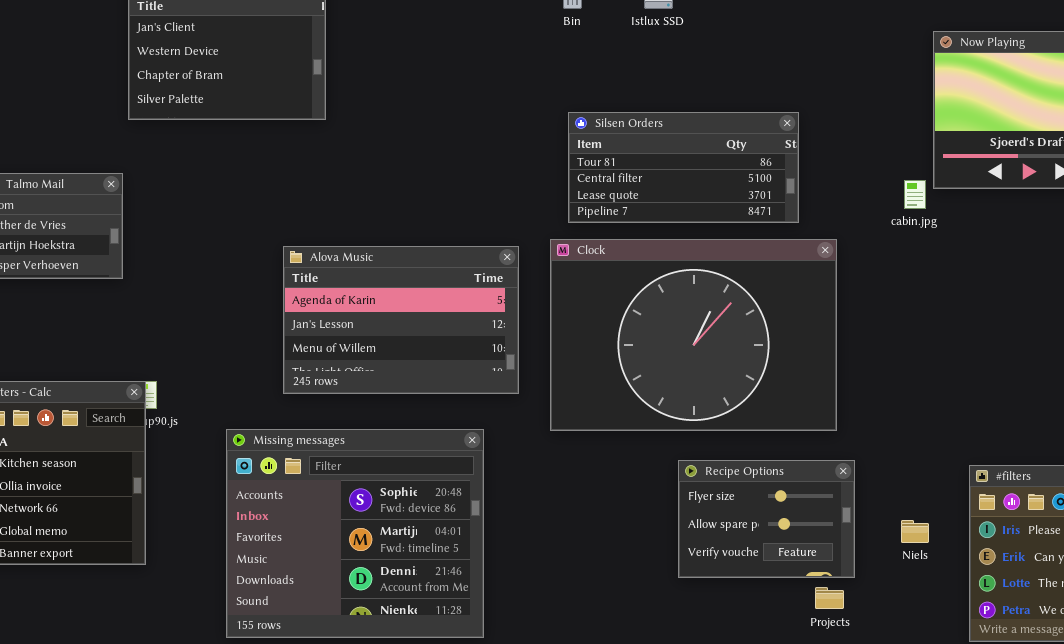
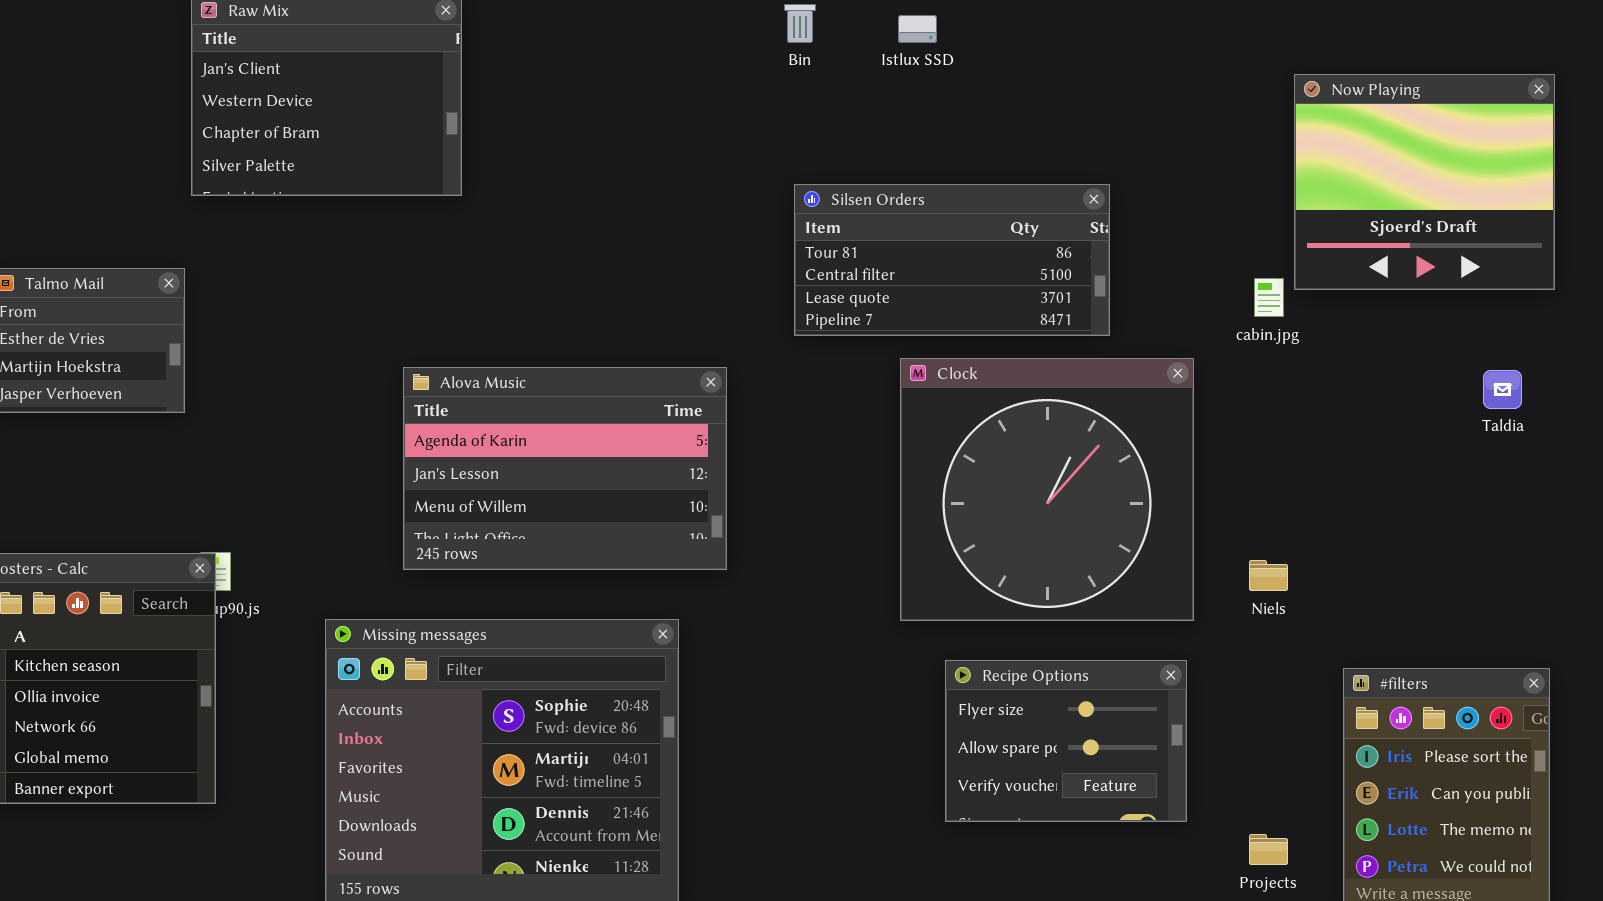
Clock: [550,239,837,431] -> [900,358,1194,621], moved, resized
Niels: [901,520,929,543] -> [1249,560,1288,591], moved
Projects: [815,587,844,609] -> [1249,834,1288,865], moved

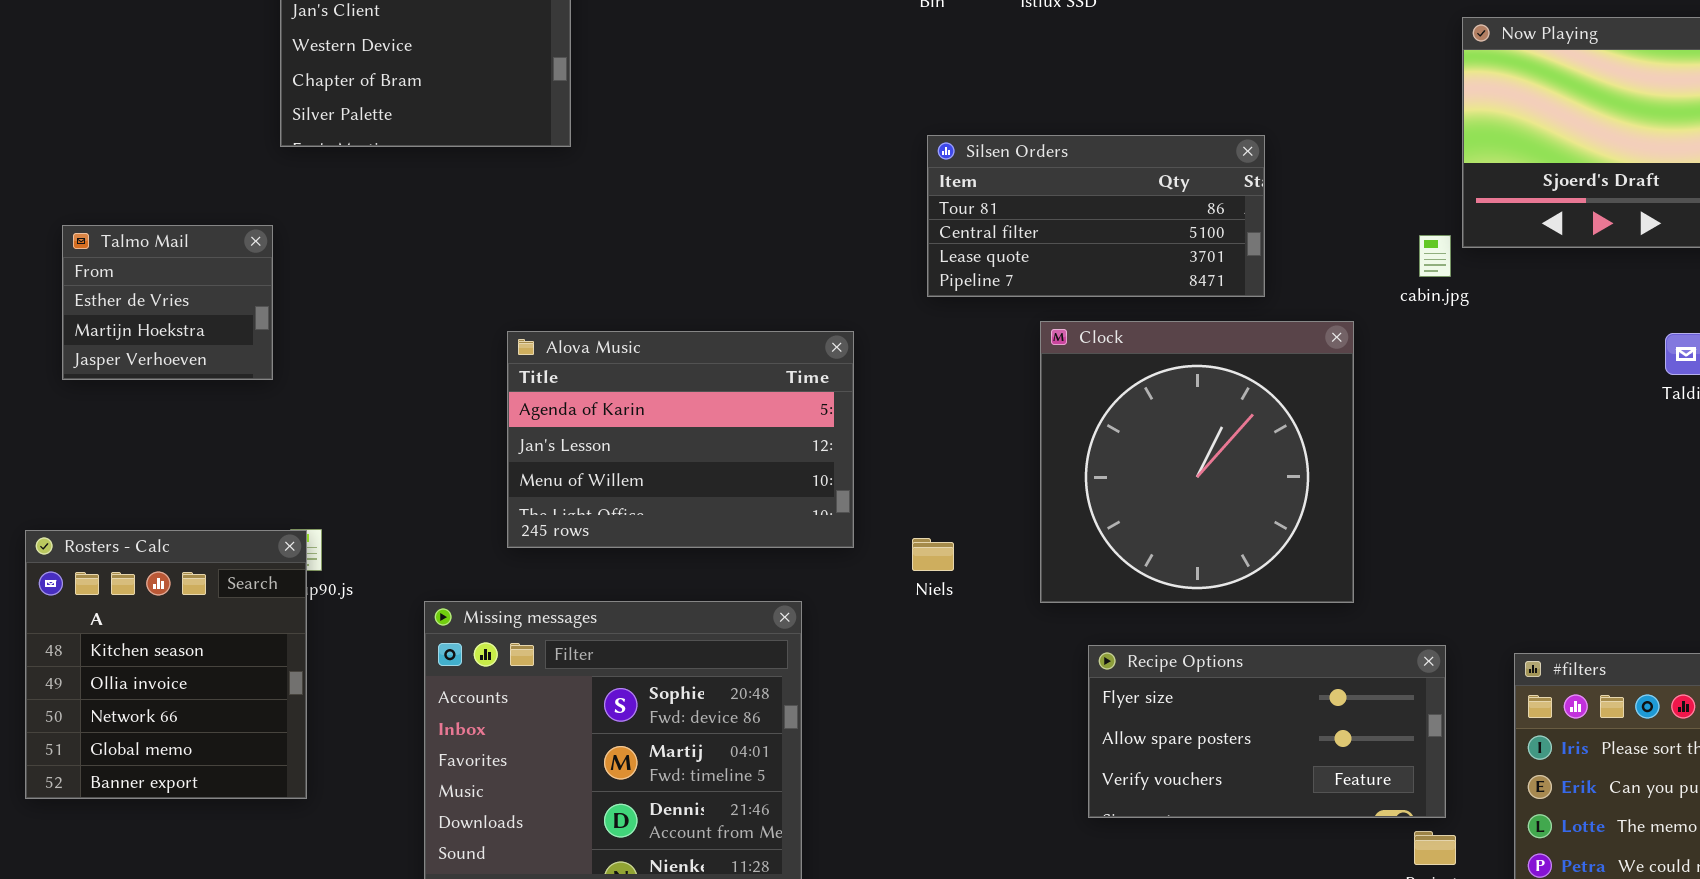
Niels: [1249,560,1288,591] -> [912,538,954,571], moved
Recipe Options: [945,660,1187,822] -> [1088,645,1446,818], resized

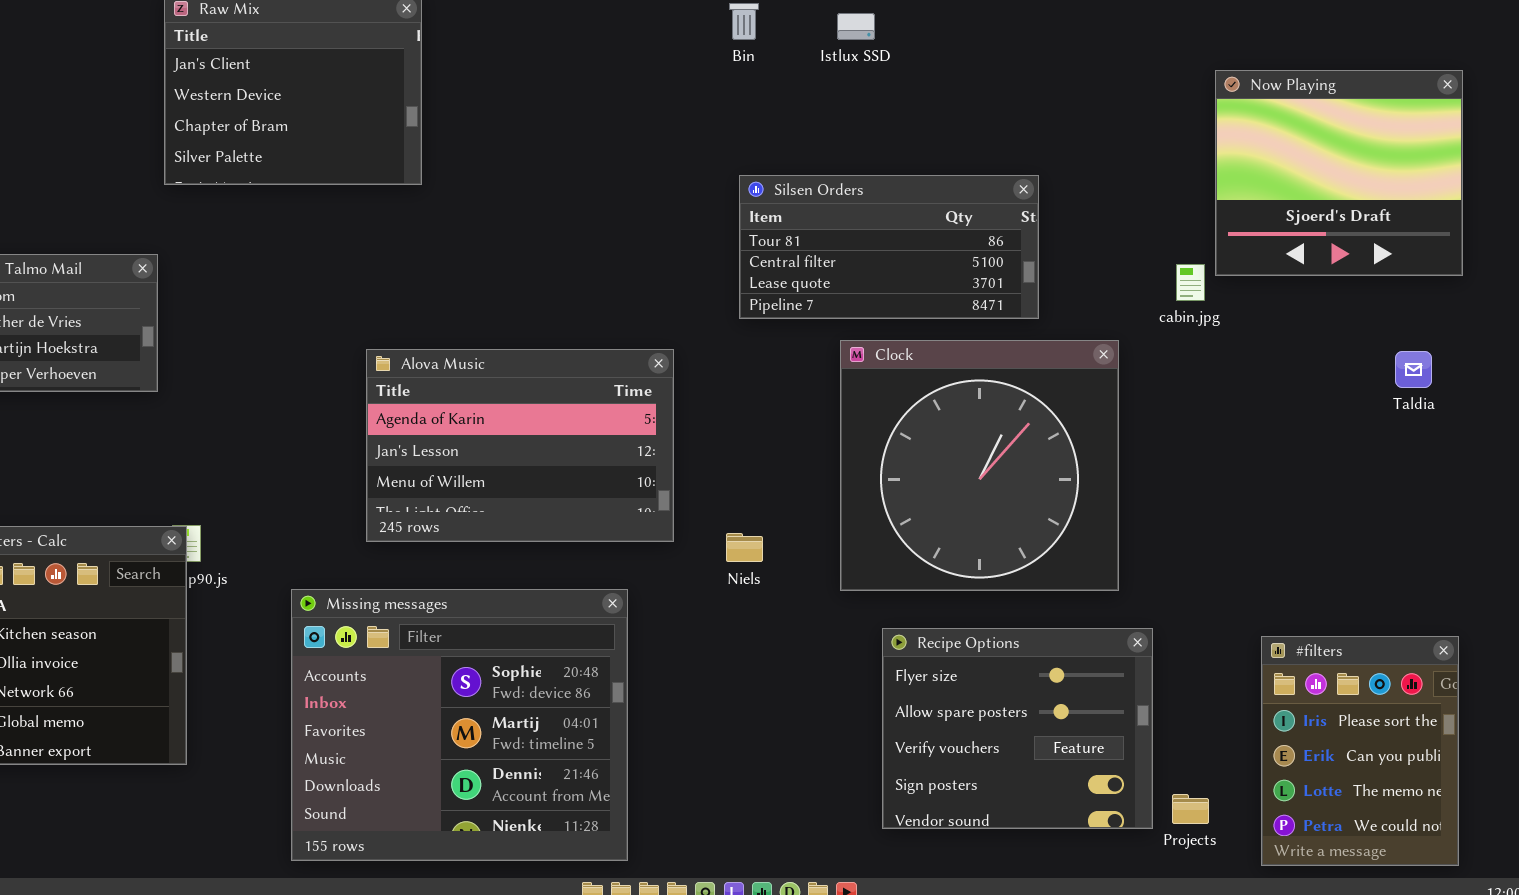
Recipe Options: [1088,645,1446,818] -> [882,628,1153,829], resized

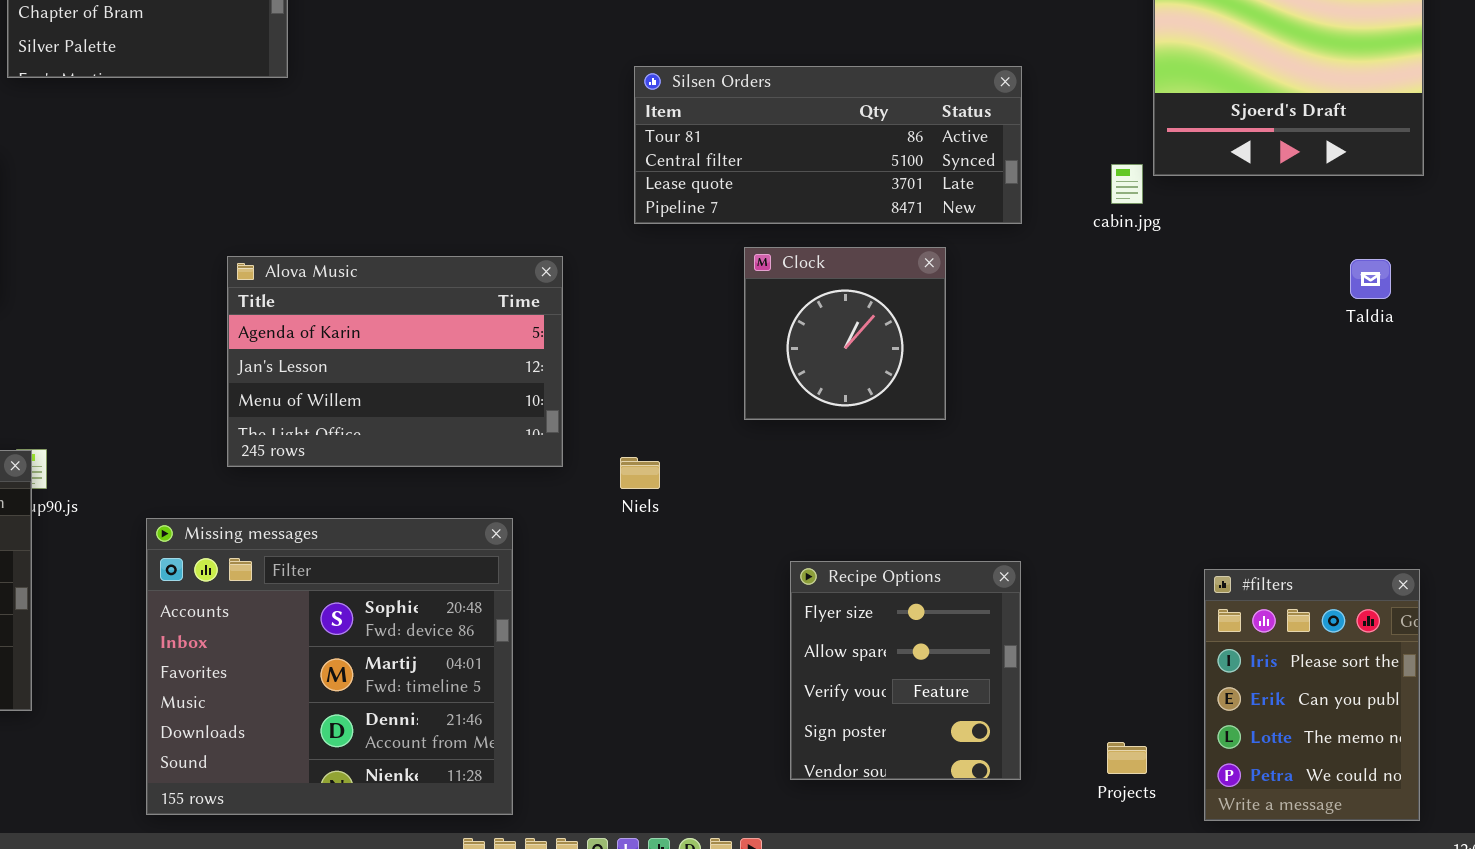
Silsen Orders: [739,175,1039,319] -> [634,66,1022,224], resized
Clock: [840,340,1119,591] -> [744,247,946,420], resized
Recipe Options: [882,628,1153,829] -> [790,561,1021,780], resized

